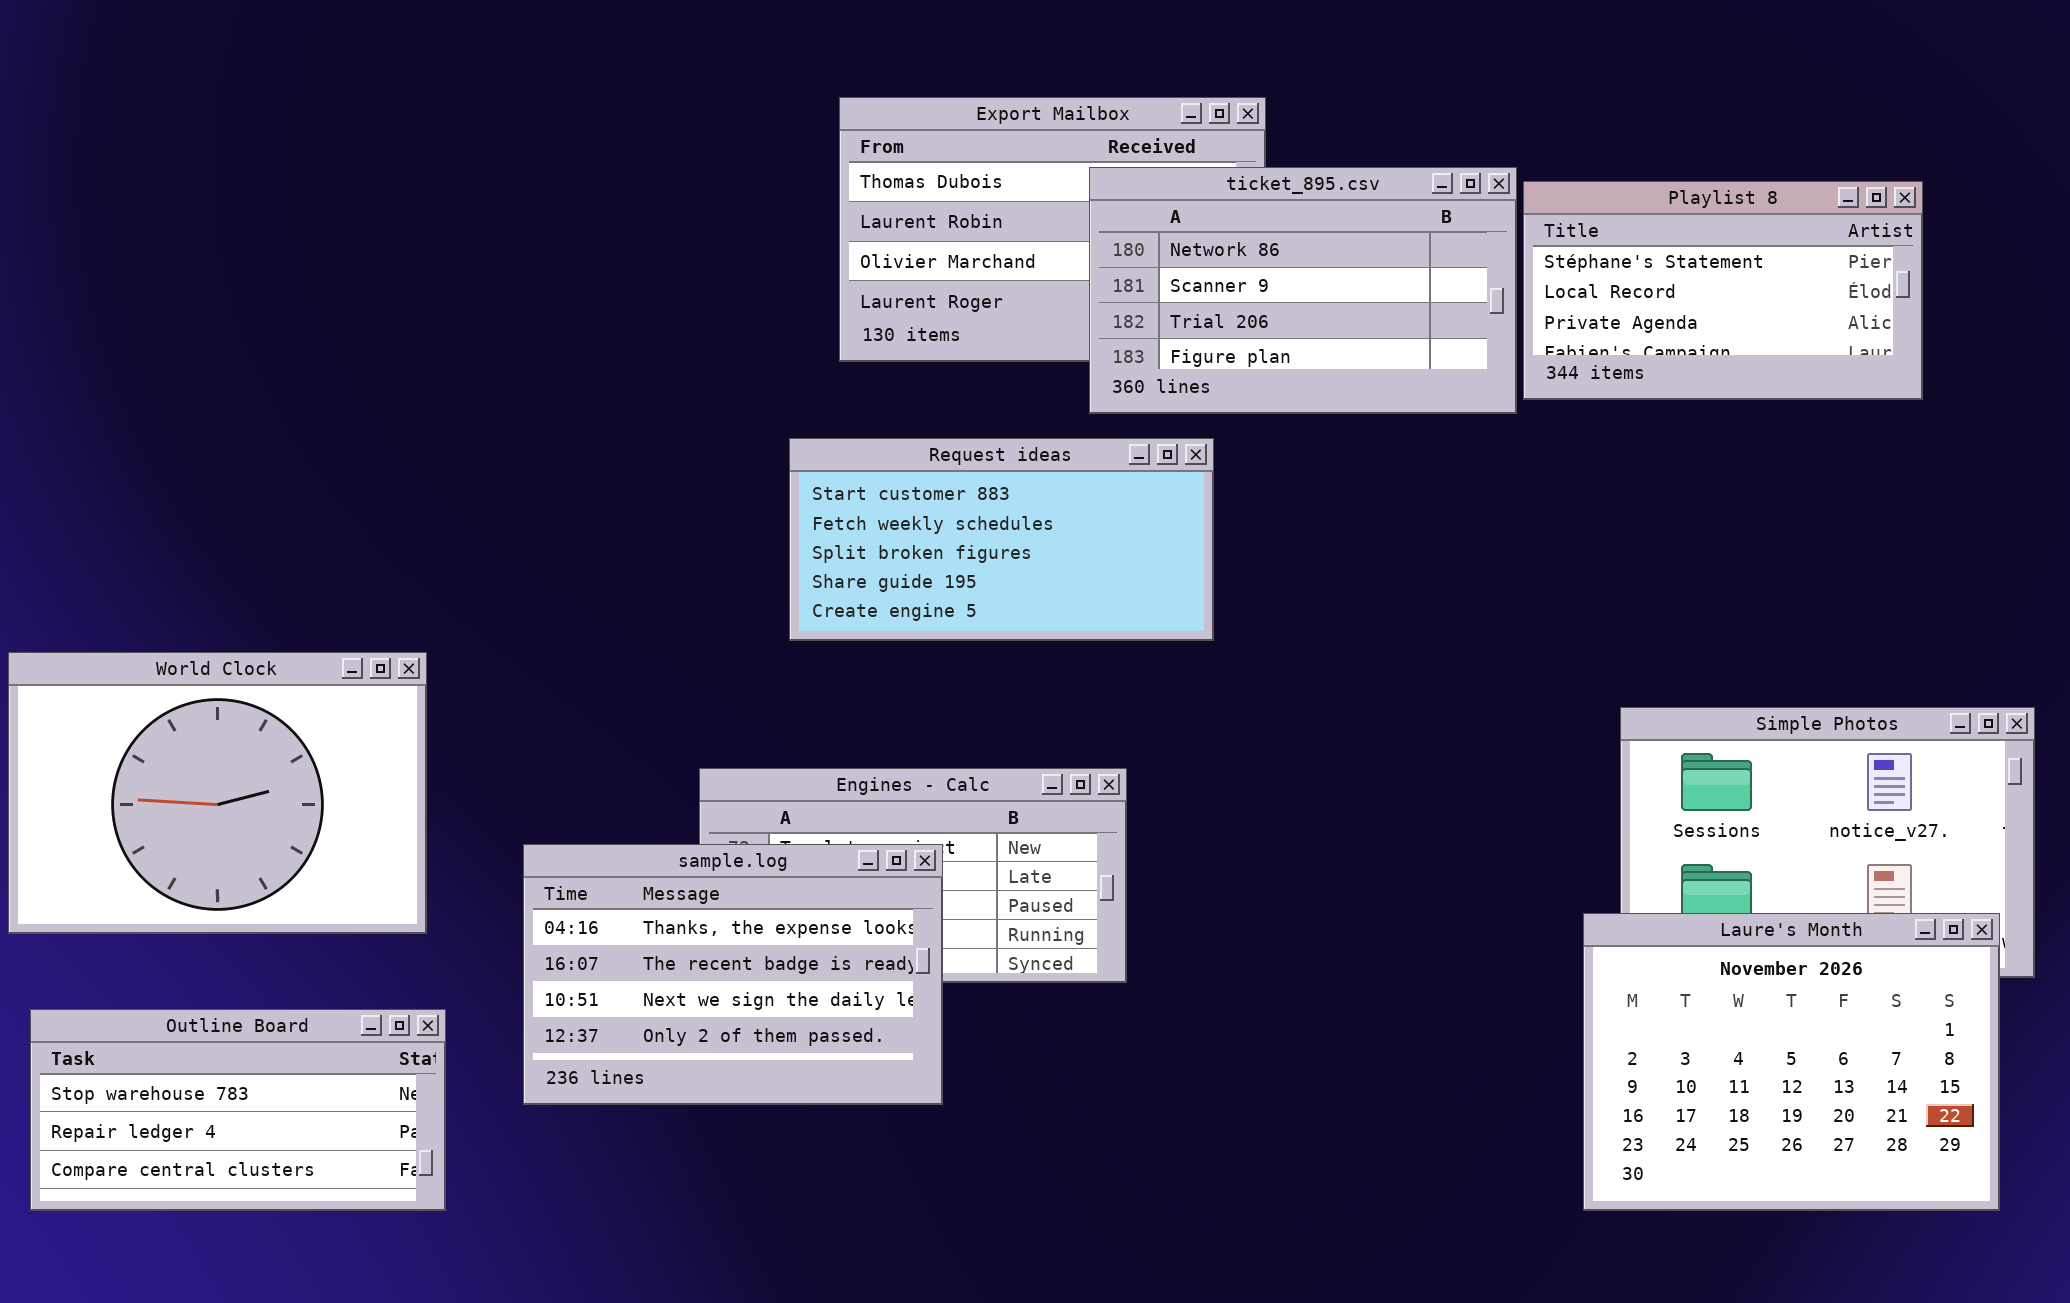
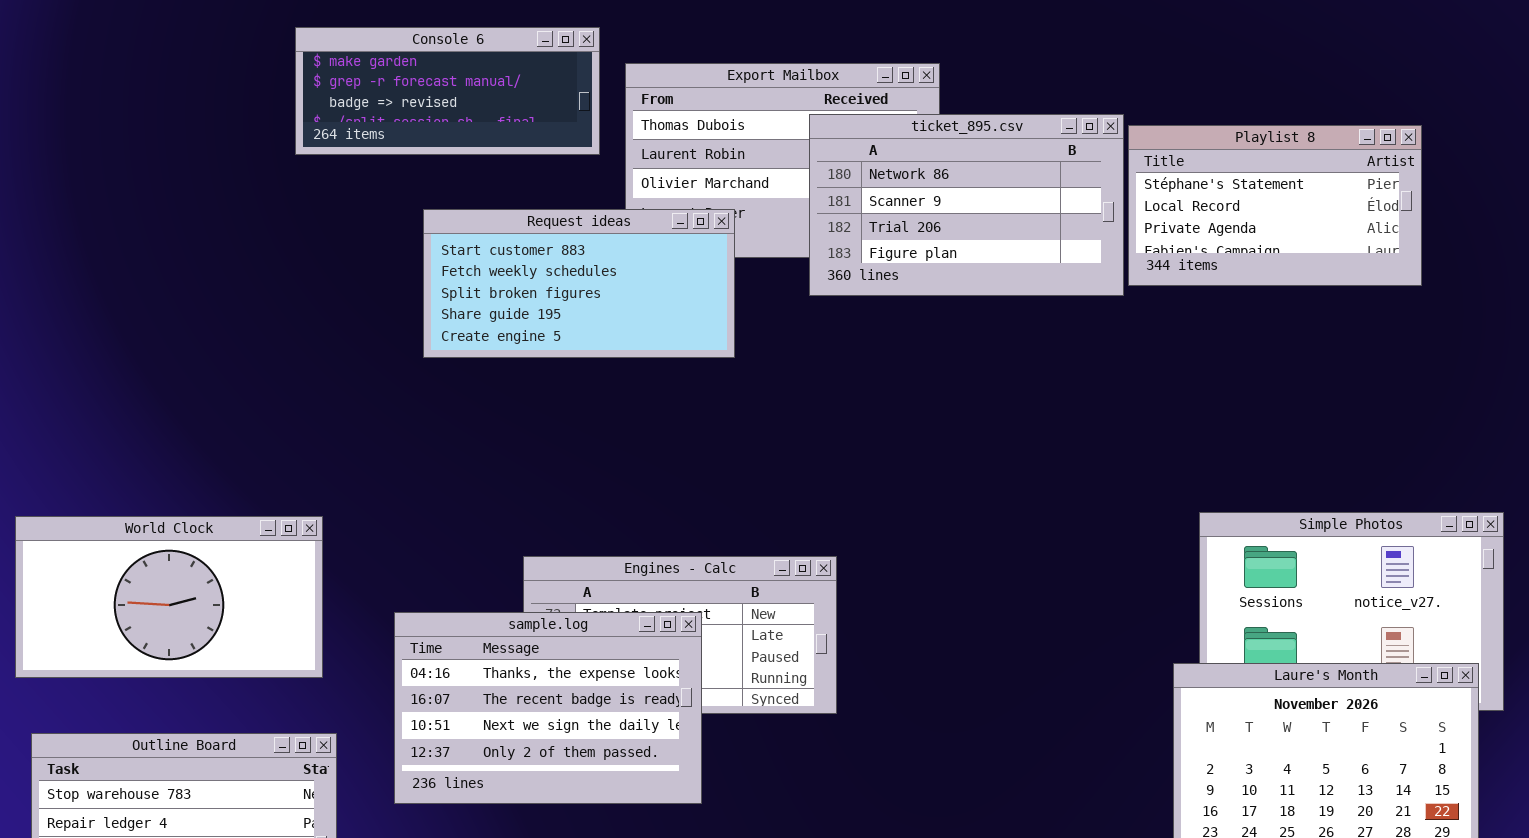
Console 6: none -> [295,27,600,155], opened
Request ideas: [789,438,1214,641] -> [423,209,735,358], moved
World Clock: [8,652,427,934] -> [15,516,323,678], resized

